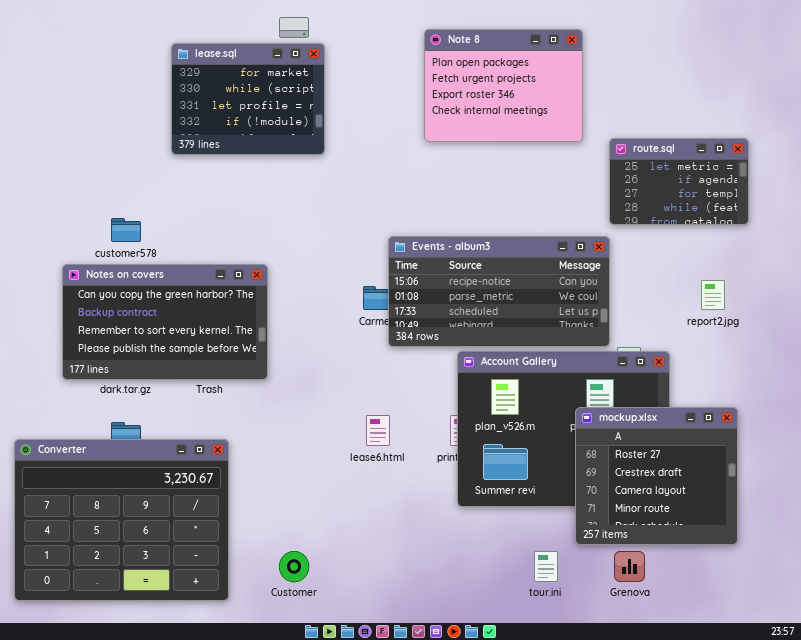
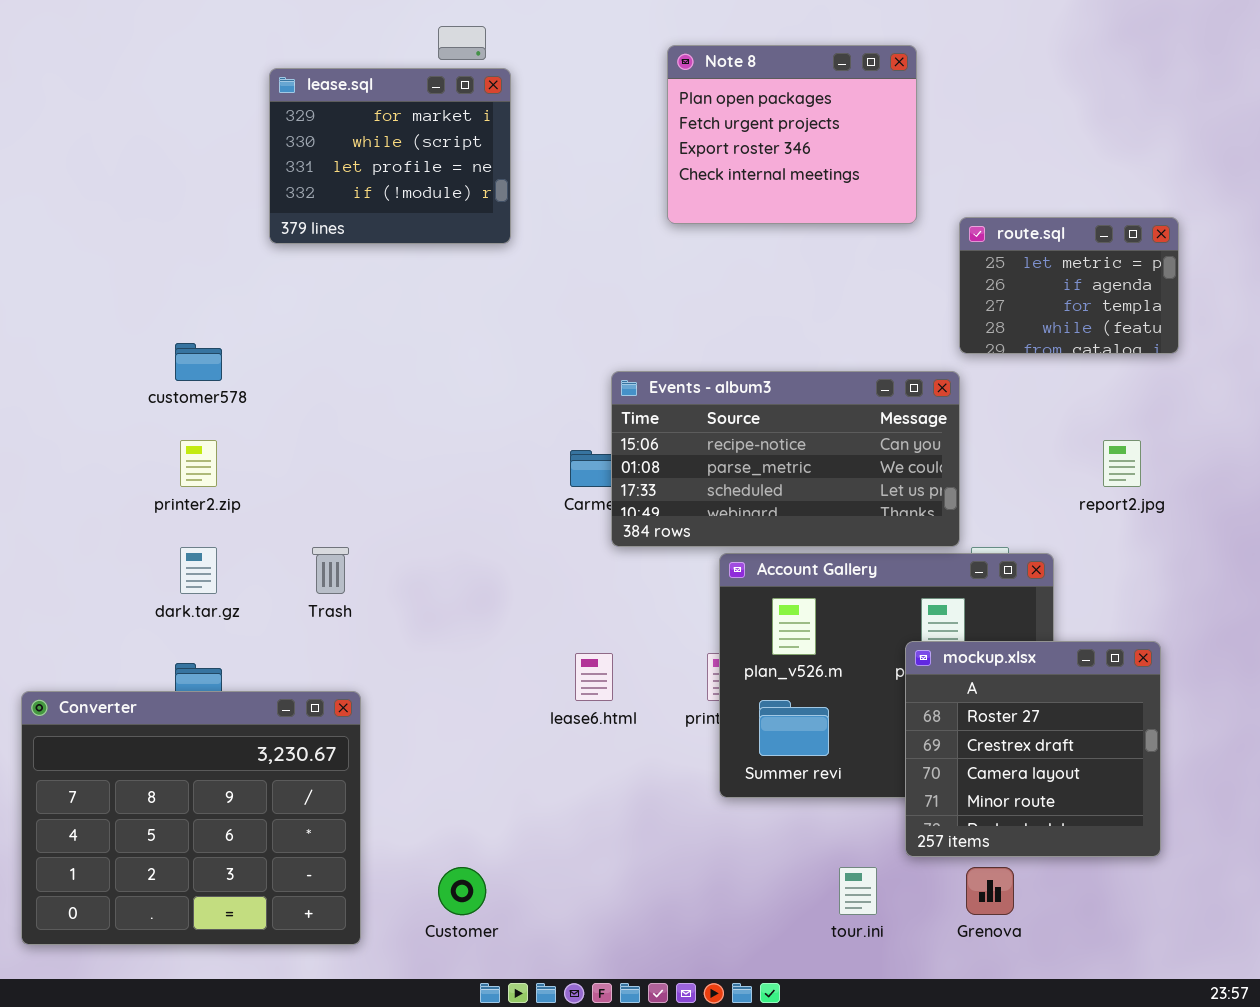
Notes on covers: [62,264,268,380] -> none, closed

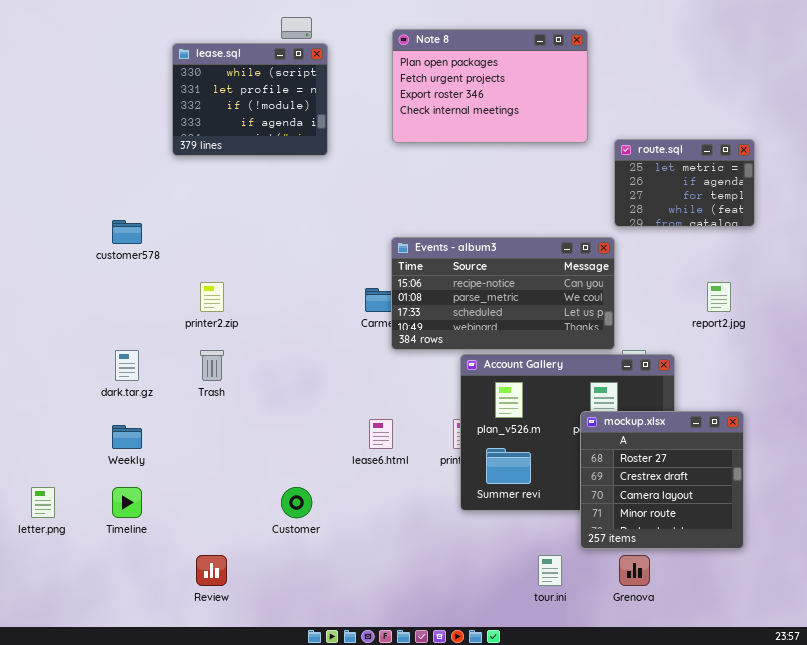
Note 8: [667,45,917,224] -> [392,29,588,143], resized
lease.sql: [269,68,511,244] -> [172,43,328,156], scrolled down 1 row
printer2.zip: [180,440,217,487] -> [200,282,224,312], moved
Converter: [21,691,361,945] -> none, closed
Customer: [438,867,486,915] -> [281,487,312,518], moved

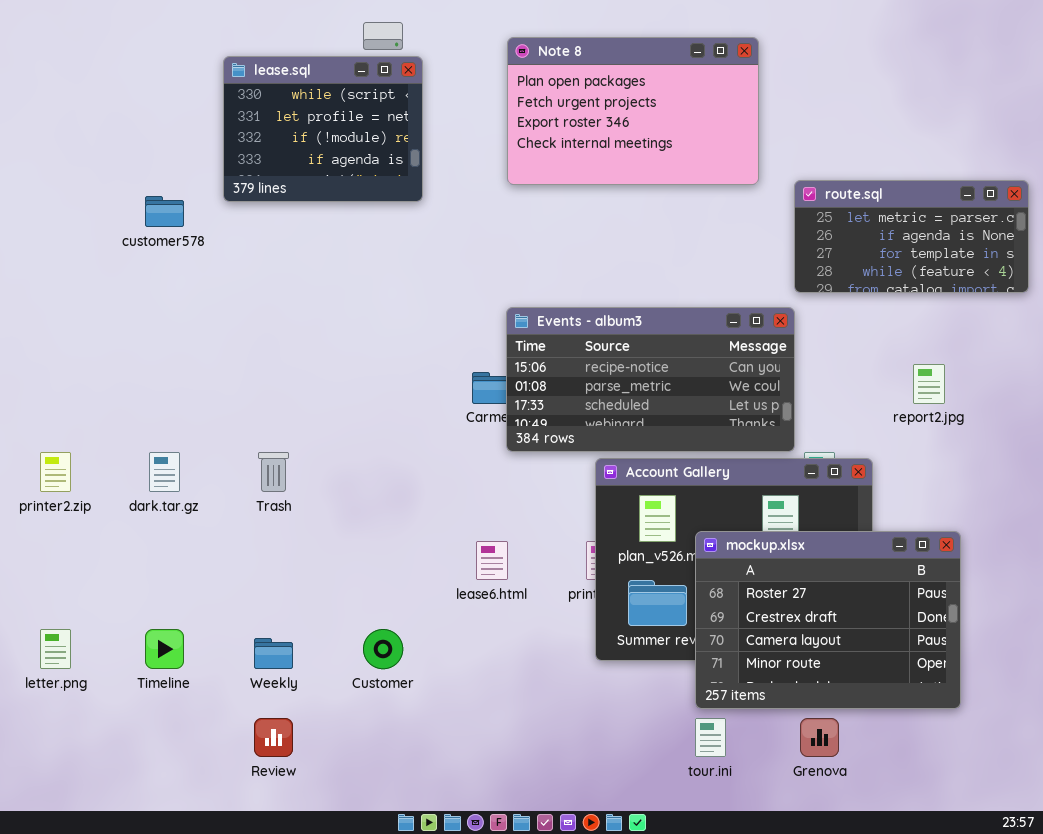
route.sql: [614,139,755,227] -> [794,180,1029,293], resized
customer578: [112,220,142,244] -> [145,196,184,227], moved
printer2.zip: [200,282,224,312] -> [40,452,71,492], moved
mockup.xlsx: [580,411,744,549] -> [695,531,961,709], resized
Weekly: [112,425,142,449] -> [254,638,293,669], moved

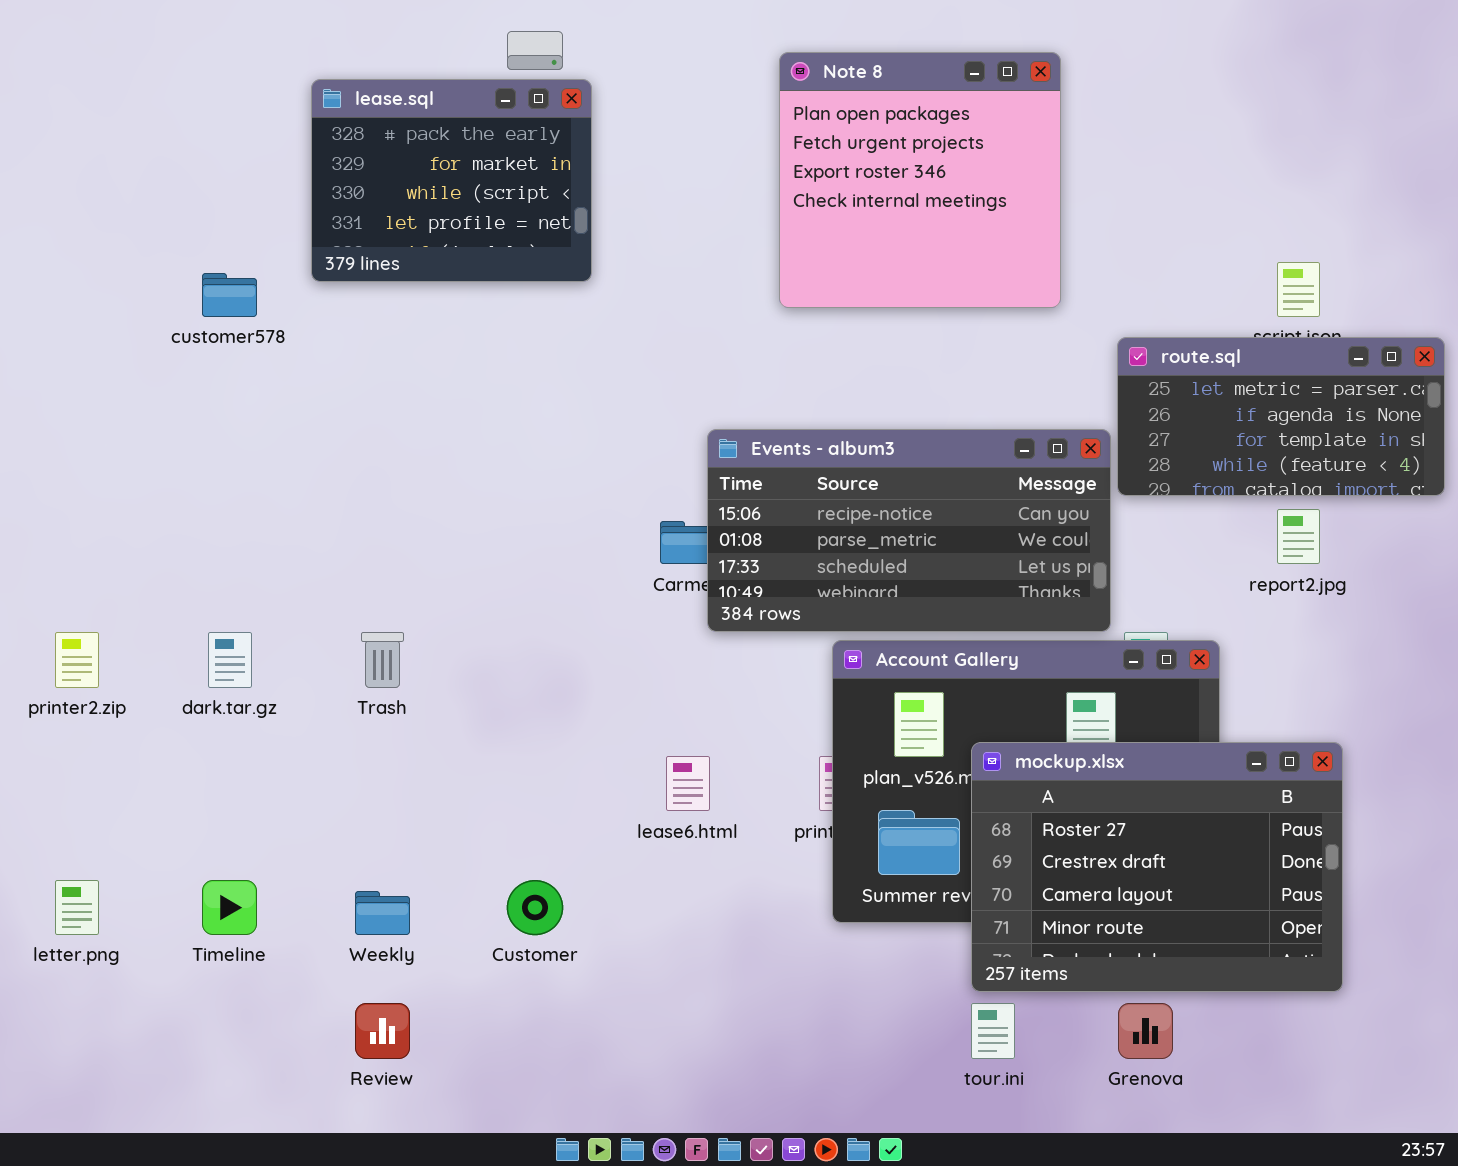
Note 8: [507,37,759,185] -> [779,52,1061,308], resized
lease.sql: [223,56,423,202] -> [311,79,592,282], scrolled up 2 rows
route.sql: [794,180,1029,293] -> [1117,337,1445,496], moved

